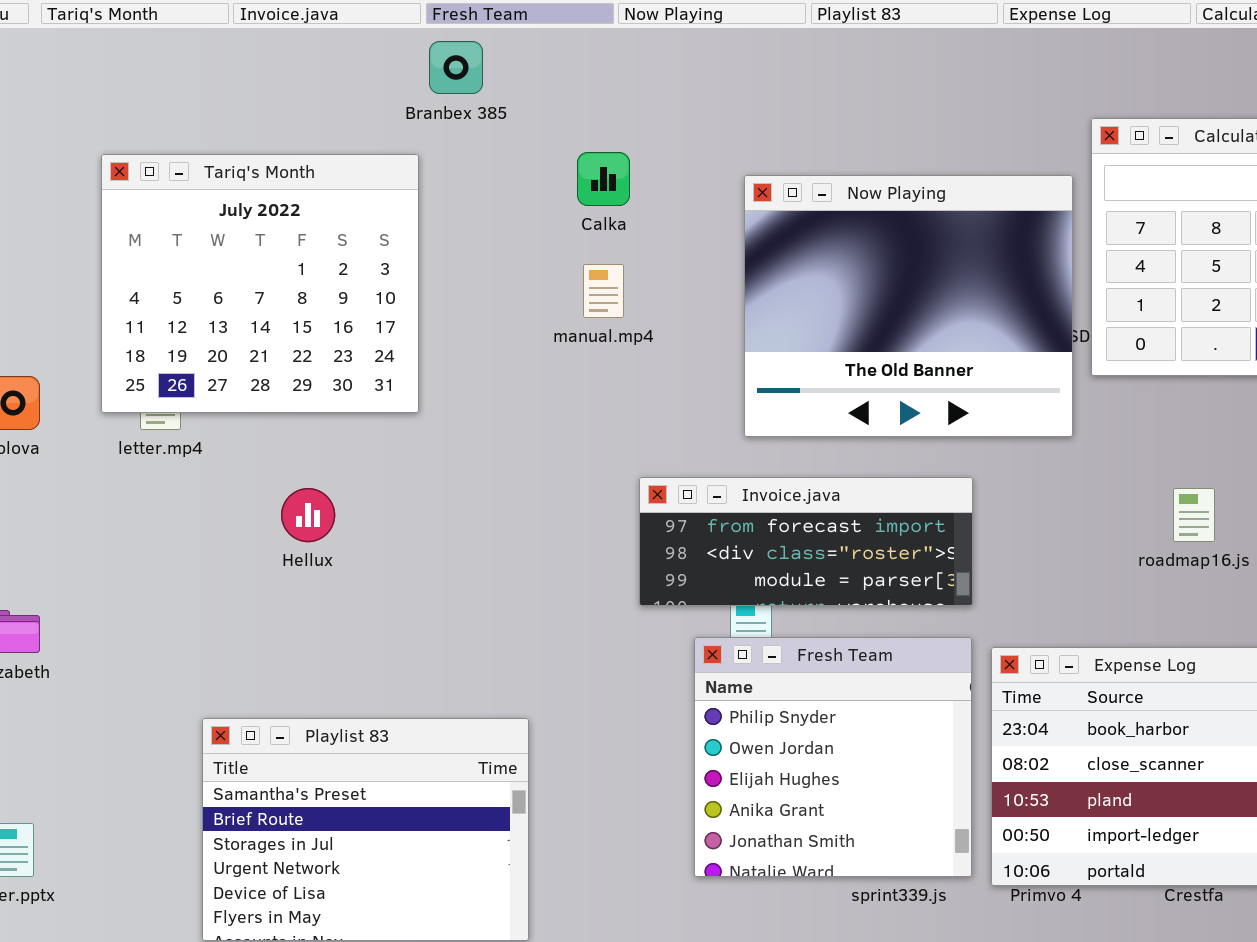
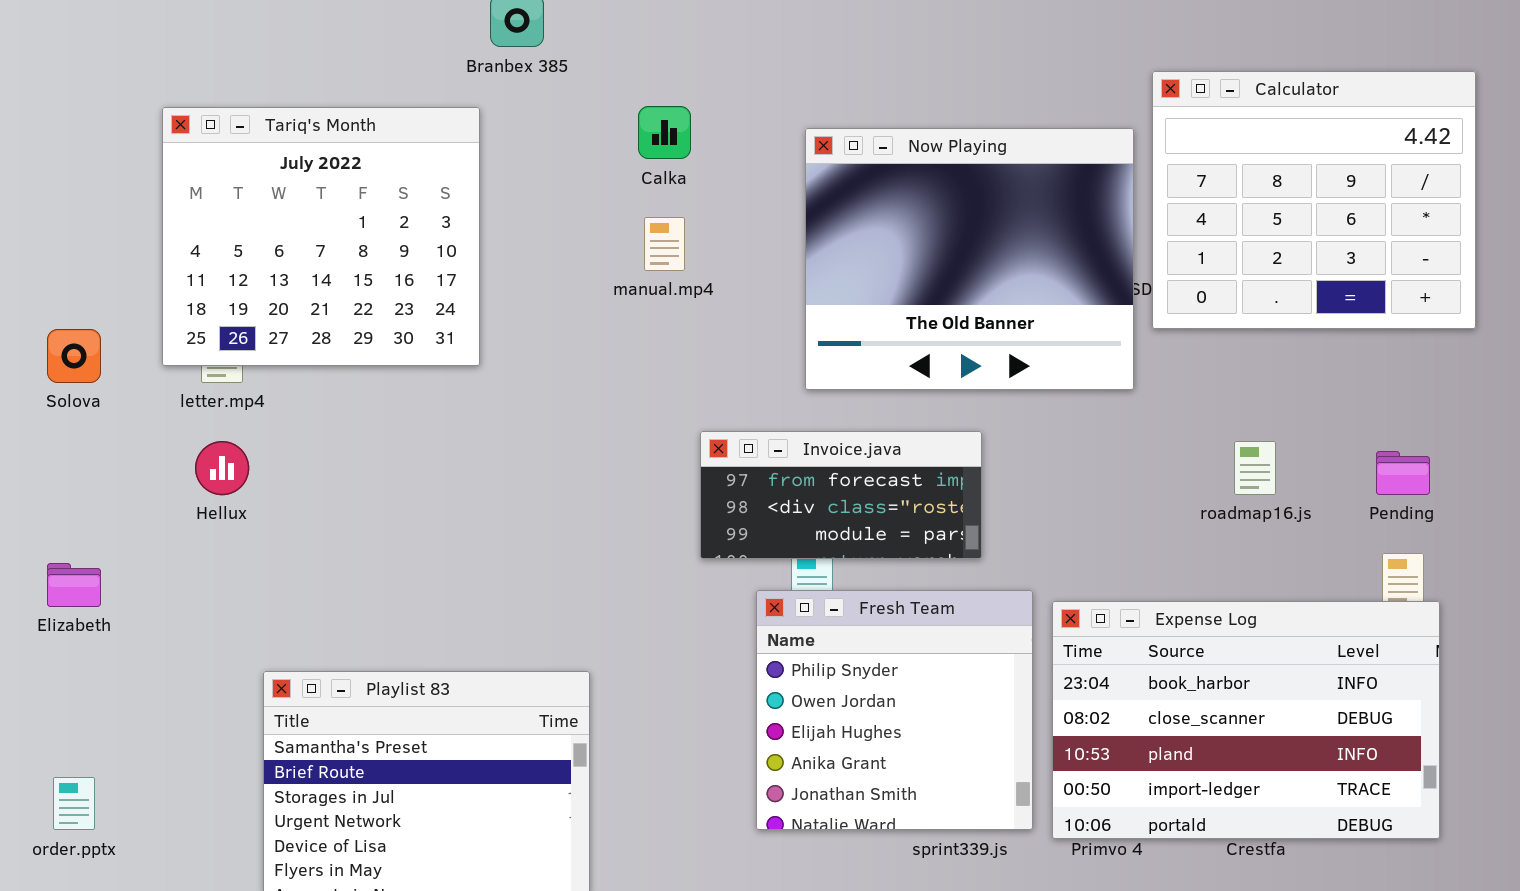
Invoice.java: [639,477,973,606] -> [700,431,982,559], resized
Hellux: [281,488,335,542] -> [195,441,249,495], moved

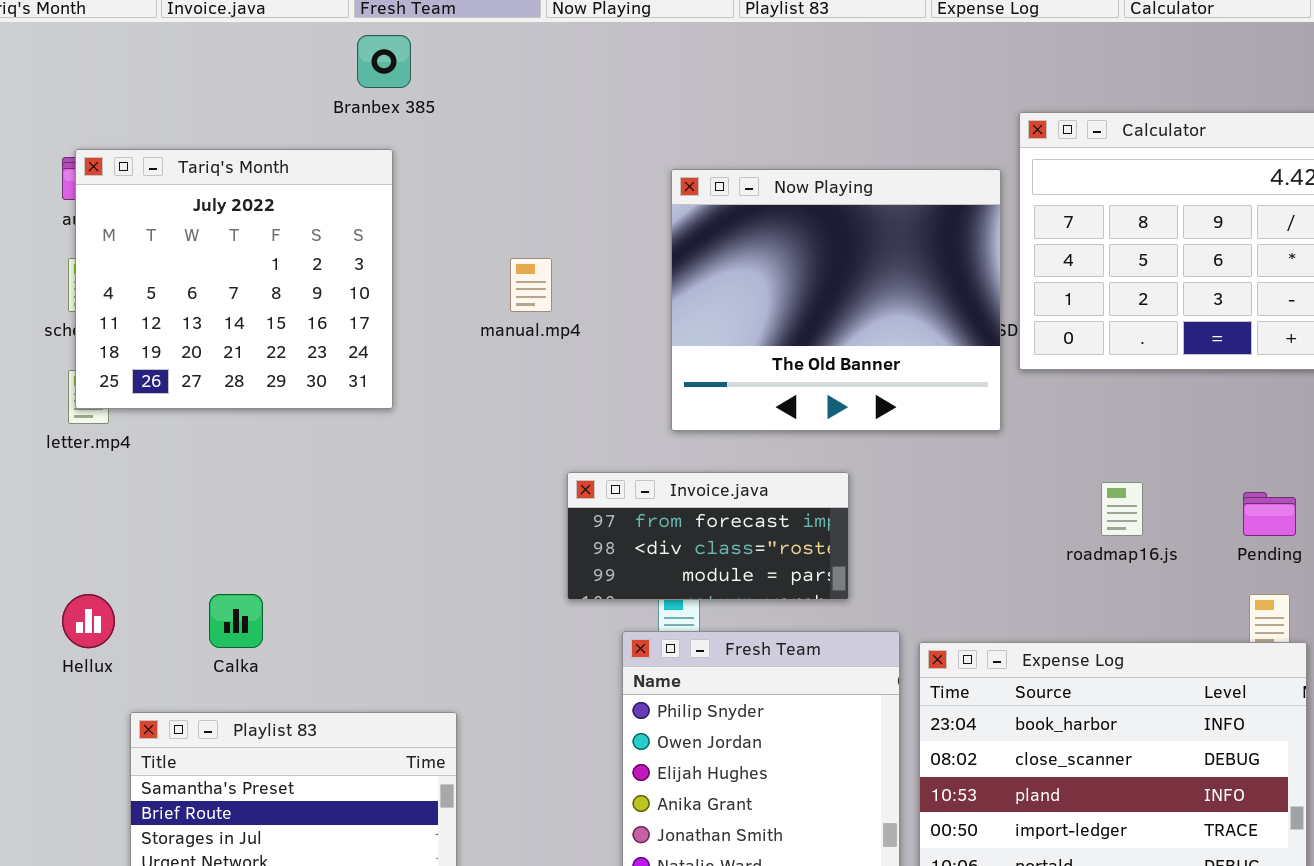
Calka: [638,106,691,159] -> [209,594,263,648], moved
Tariq's Month: [162,107,480,366] -> [75,149,393,409], moved
Hellux: [195,441,249,495] -> [62,594,115,648], moved

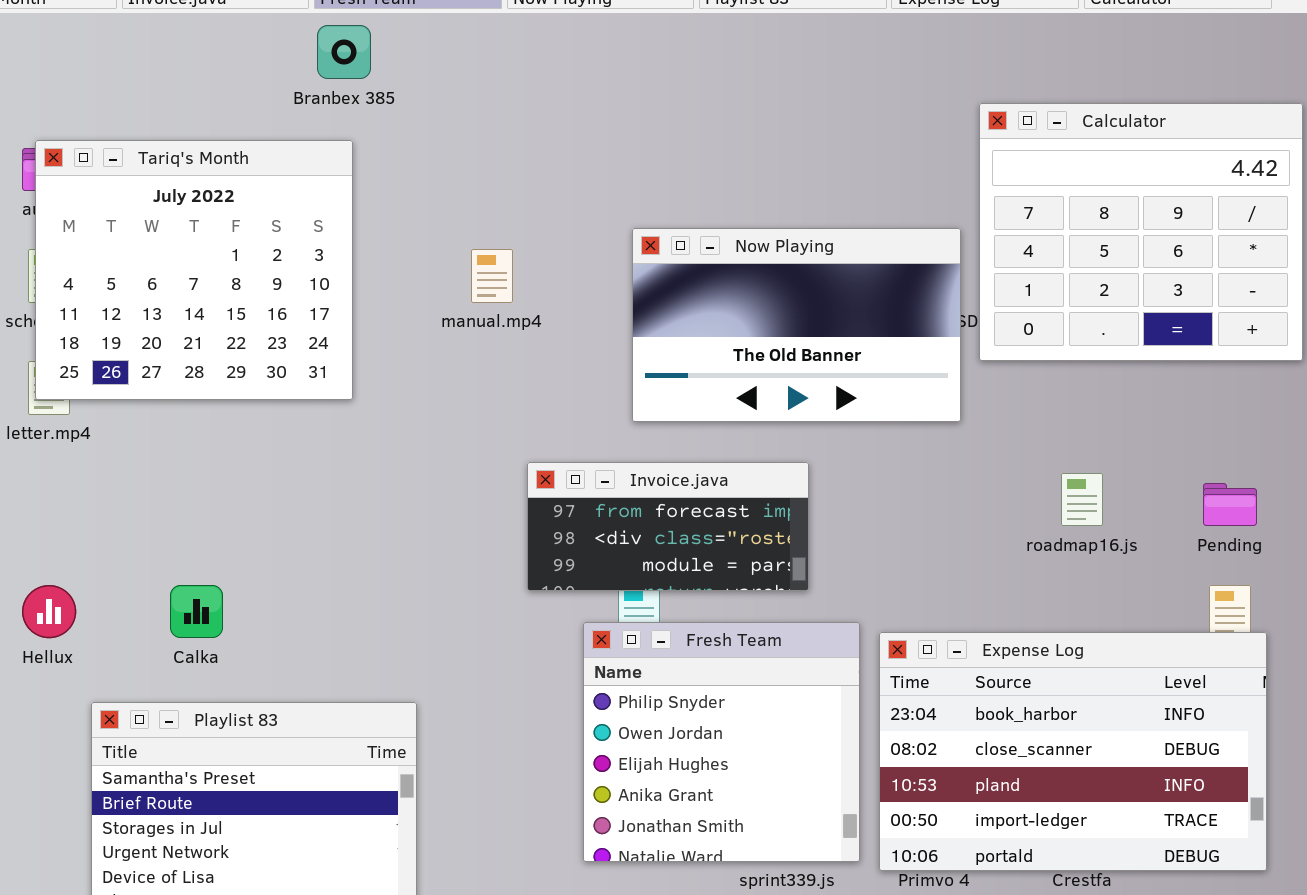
Now Playing: [671,169,1001,431] -> [632,228,961,422], resized

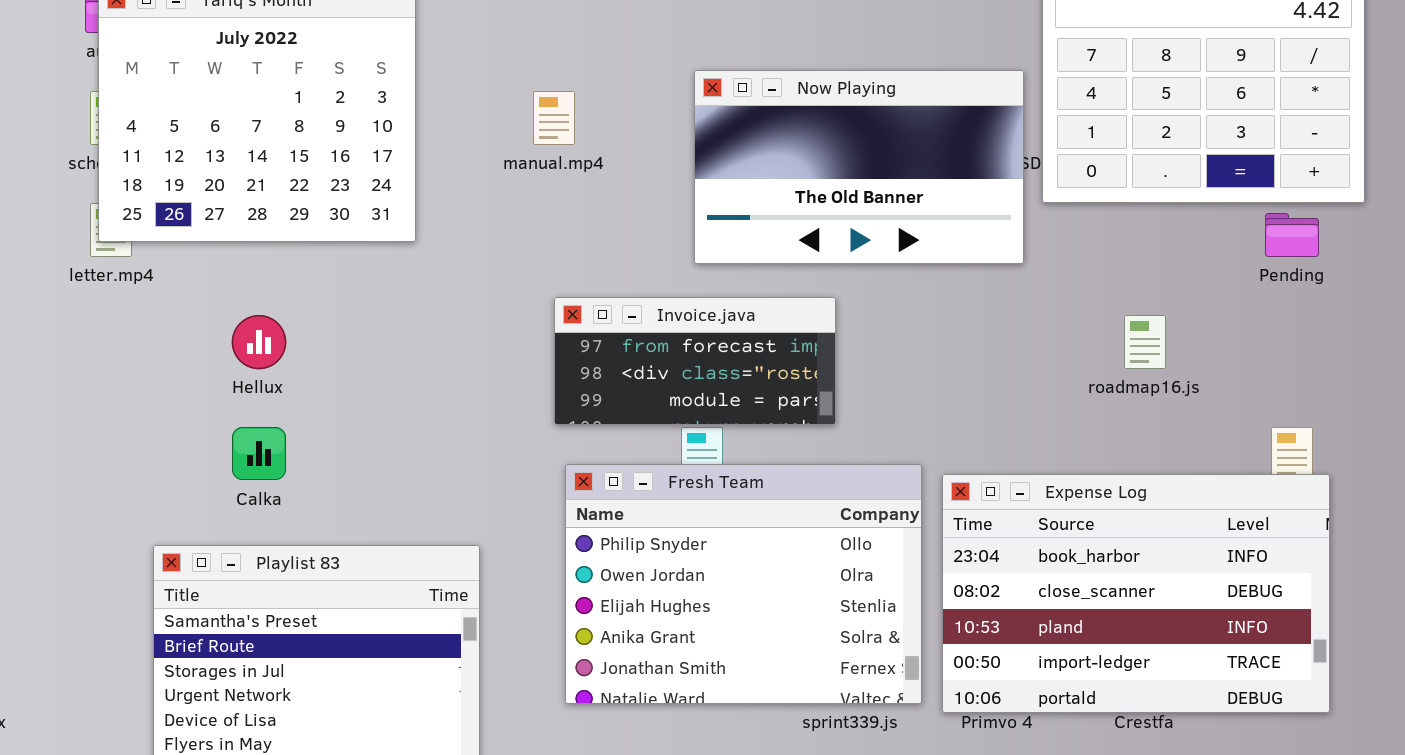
Invoice.java: [527,462,809,591] -> [554,297,836,425], moved
Pending: [1203,483,1257,526] -> [1265,213,1319,257], moved
Hellux: [22,585,76,638] -> [232,315,286,369], moved
Fresh Team: [583,622,860,862] -> [565,464,922,704], resized

